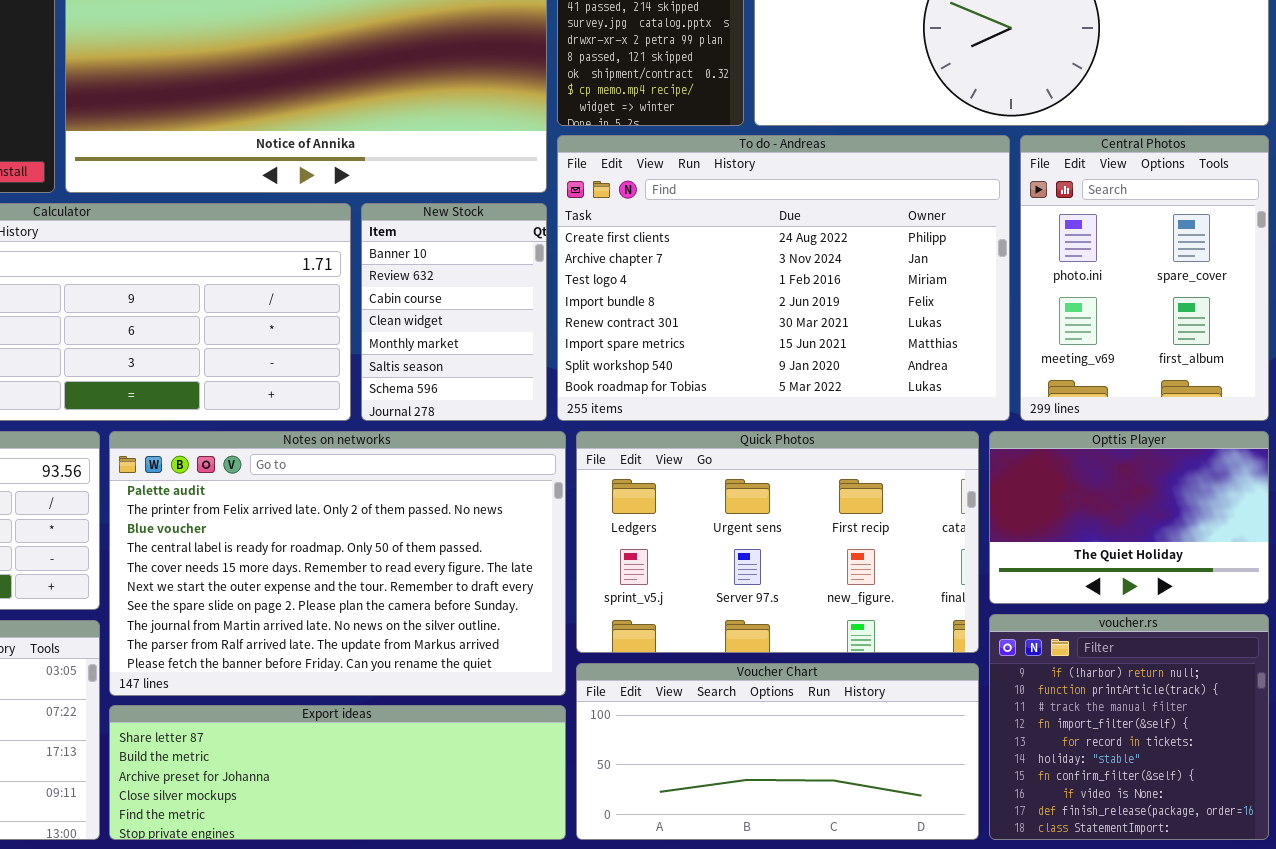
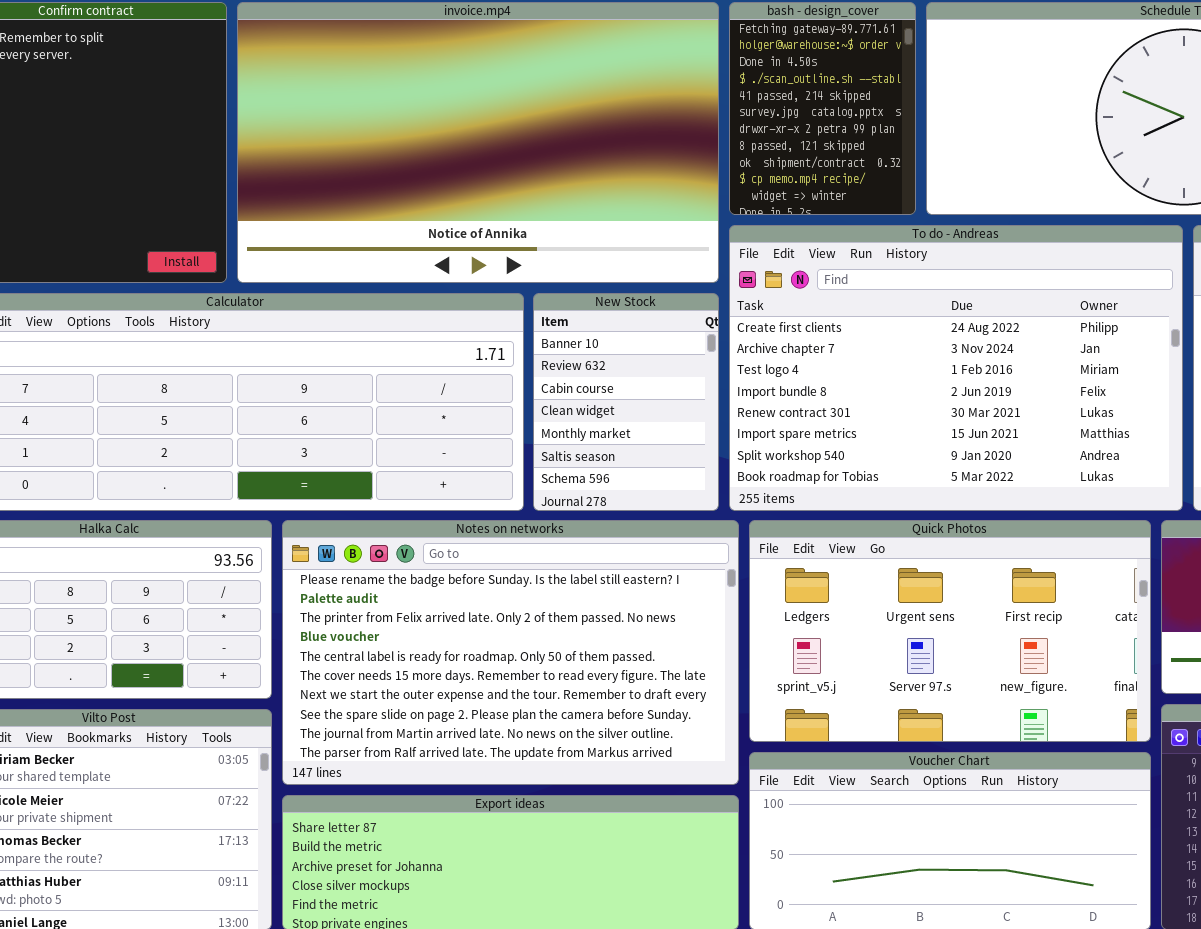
Notes on networks: [109,431,566,696] -> [282,520,739,785], scrolled up 1 row

